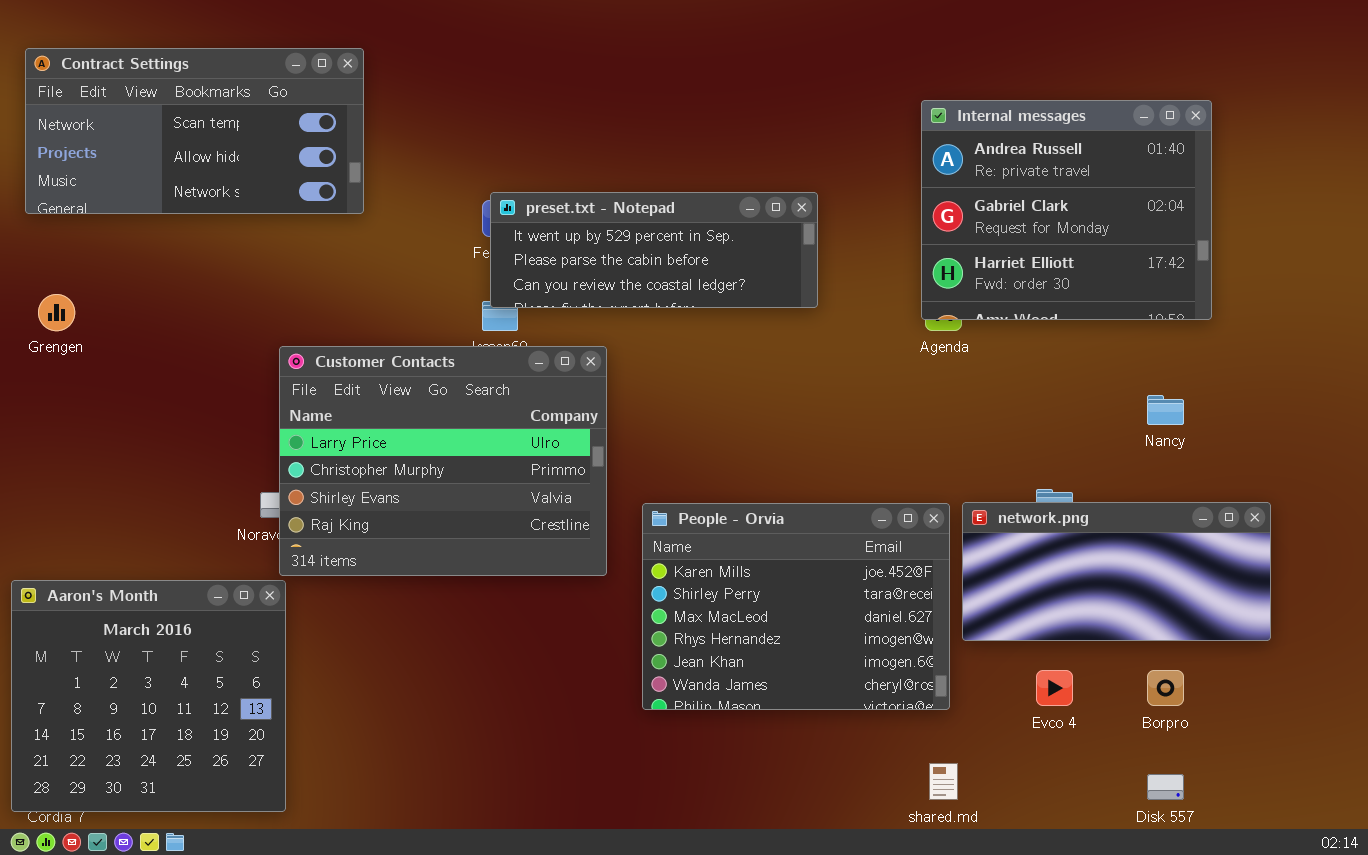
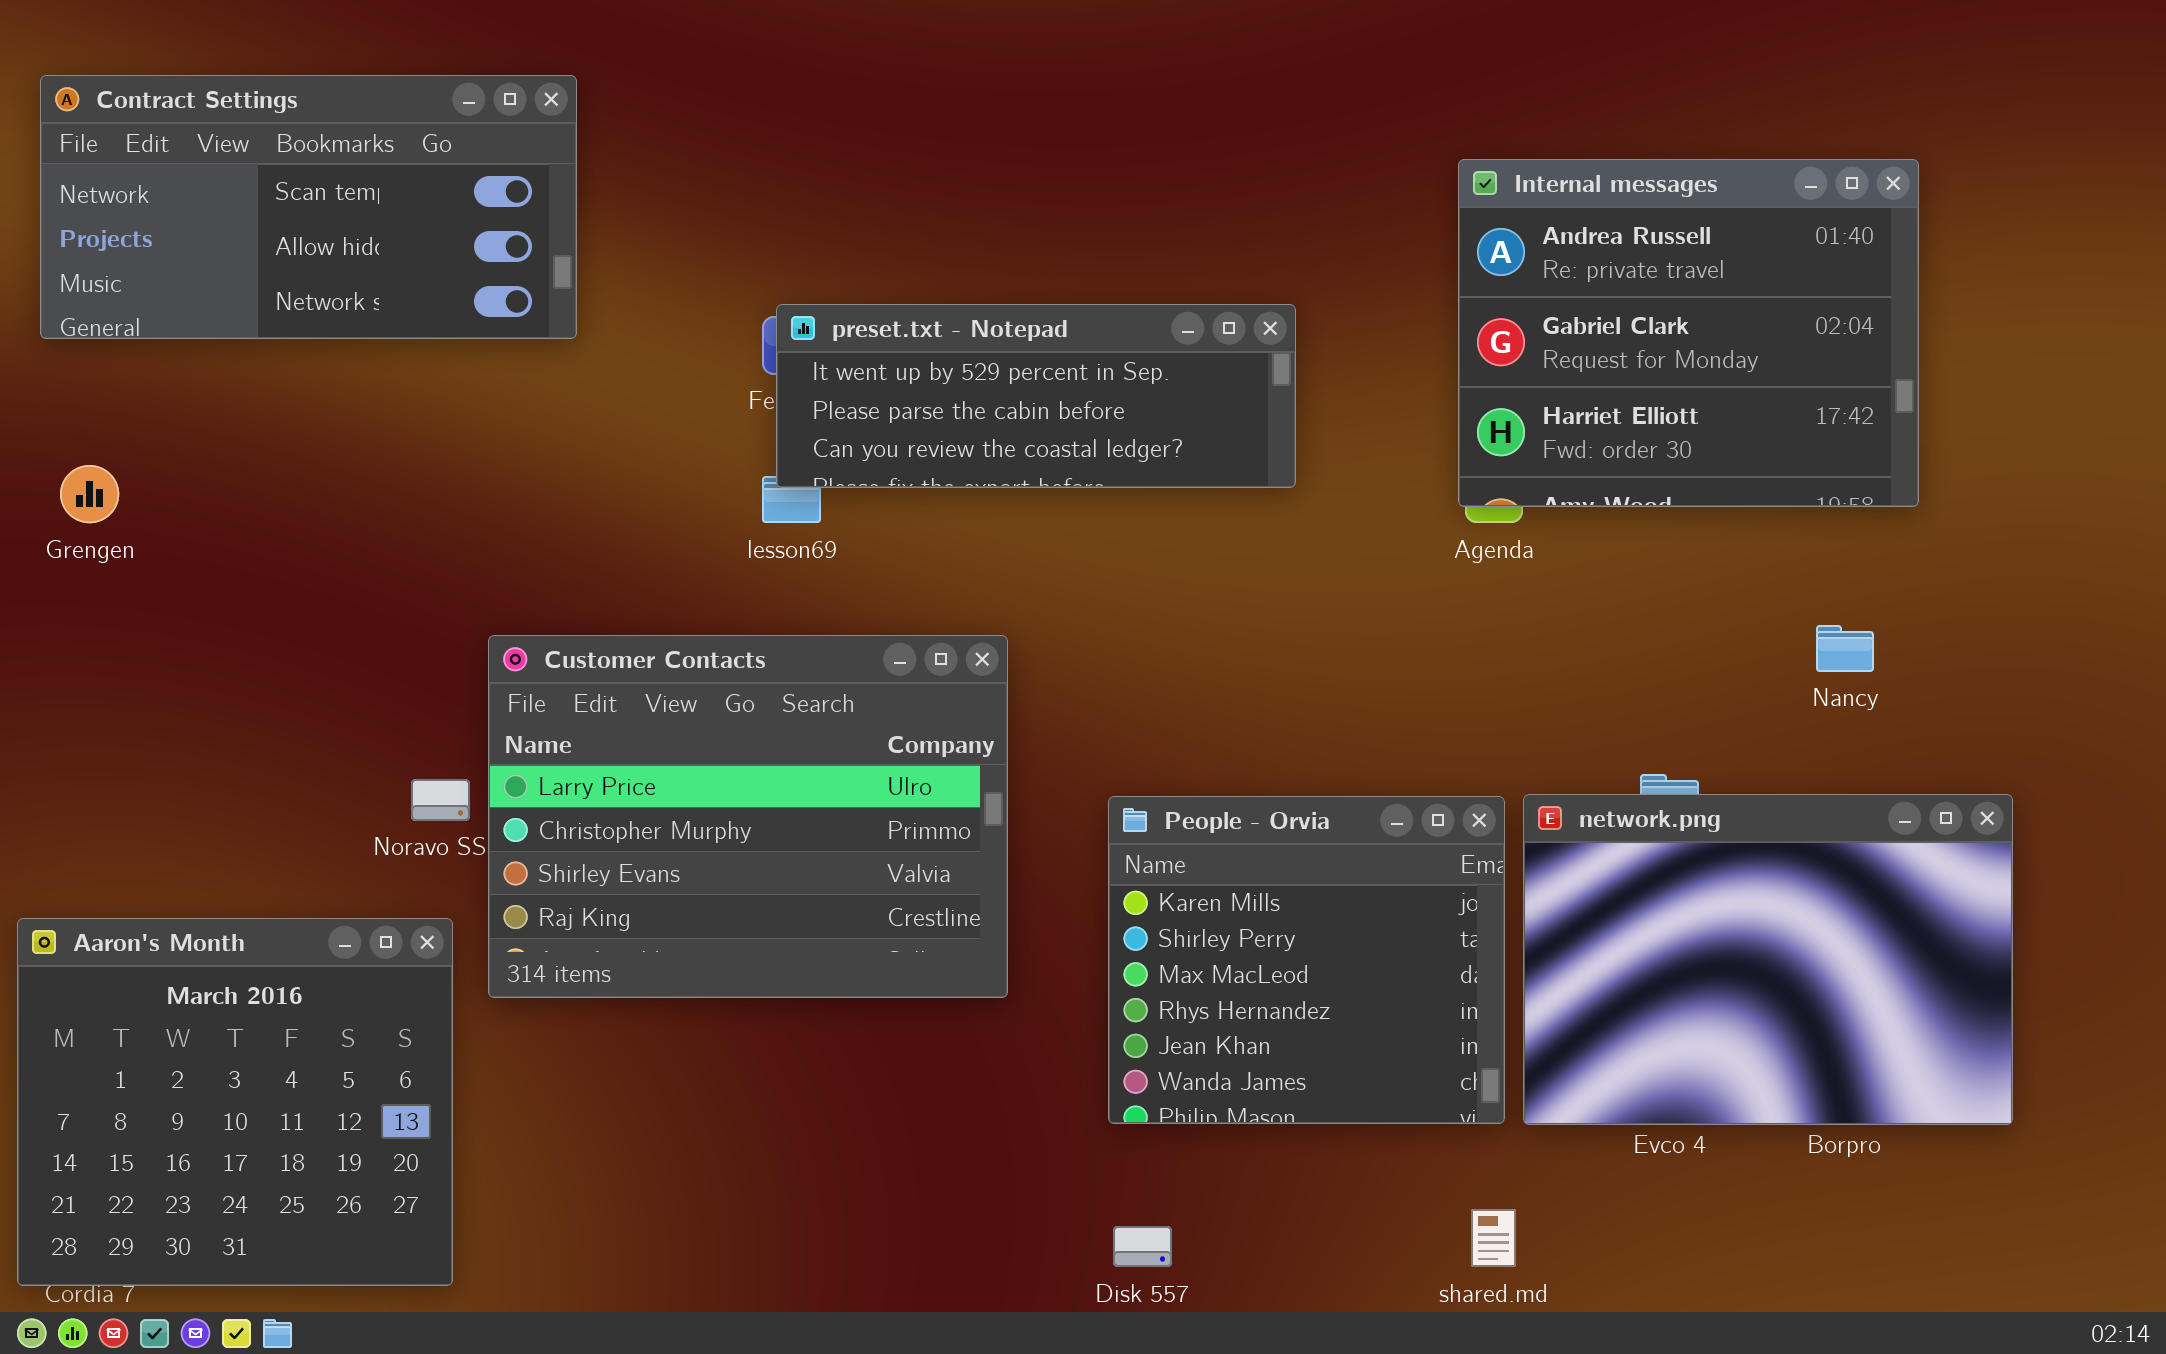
Customer Contacts: [279,346,607,576] -> [488,635,1008,998], moved
network.png: [962,502,1271,641] -> [1523,794,2013,1125], resized
People - Orvia: [642,503,950,710] -> [1108,796,1505,1124], resized
Disk 557: [1147,774,1184,800] -> [1113,1226,1172,1267], moved

